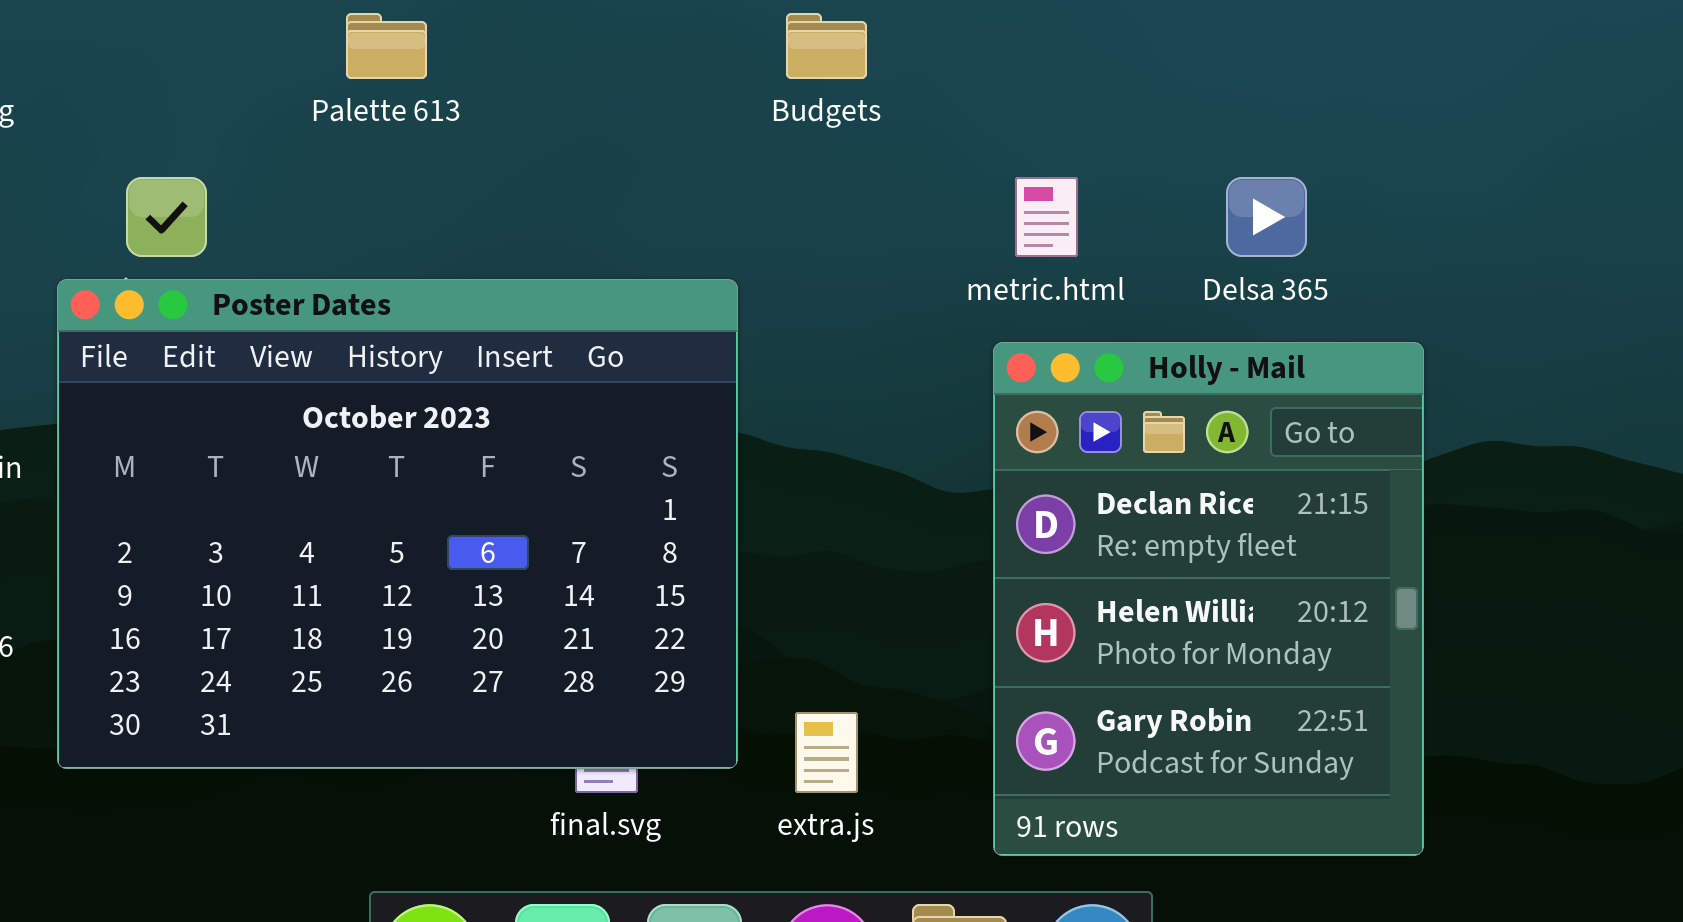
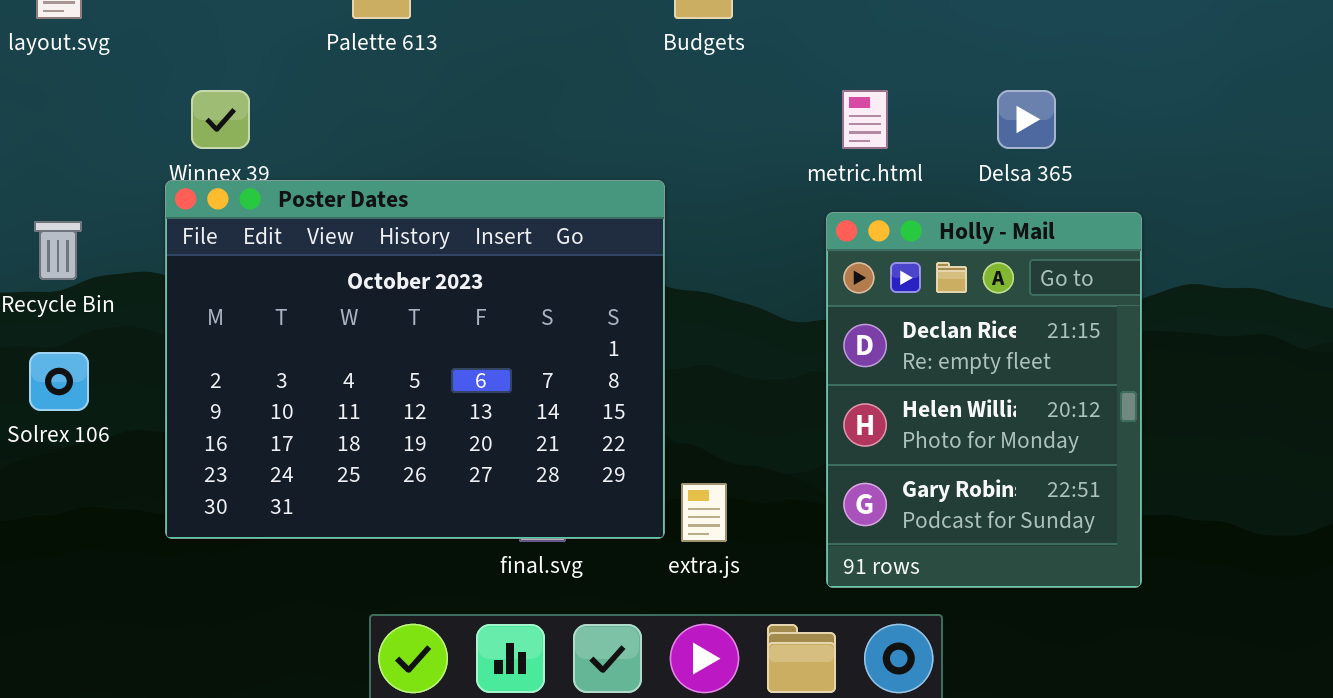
Poster Dates: [57,279,738,769] -> [165,180,665,539], moved

